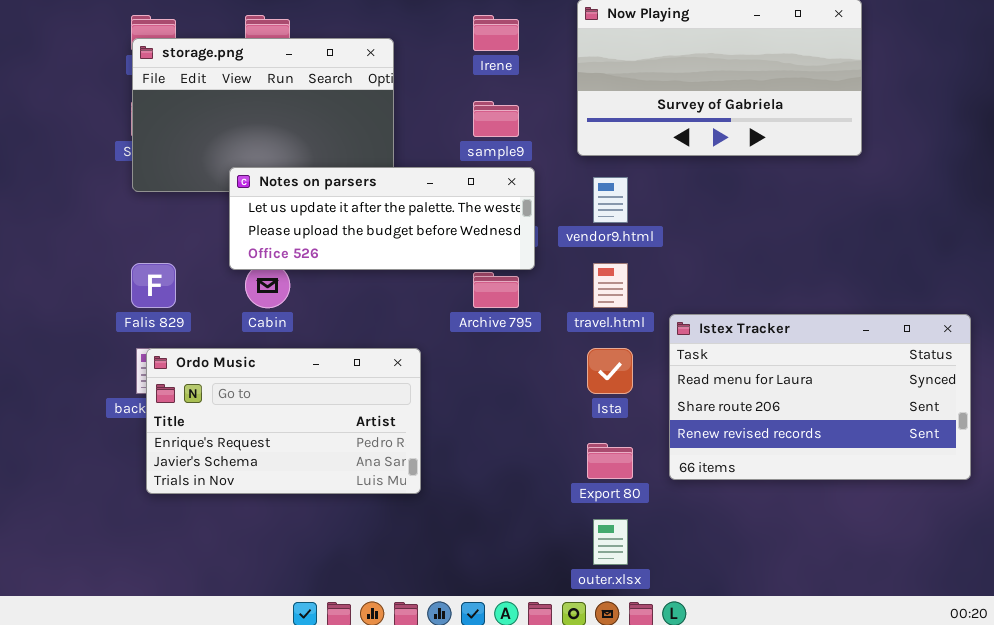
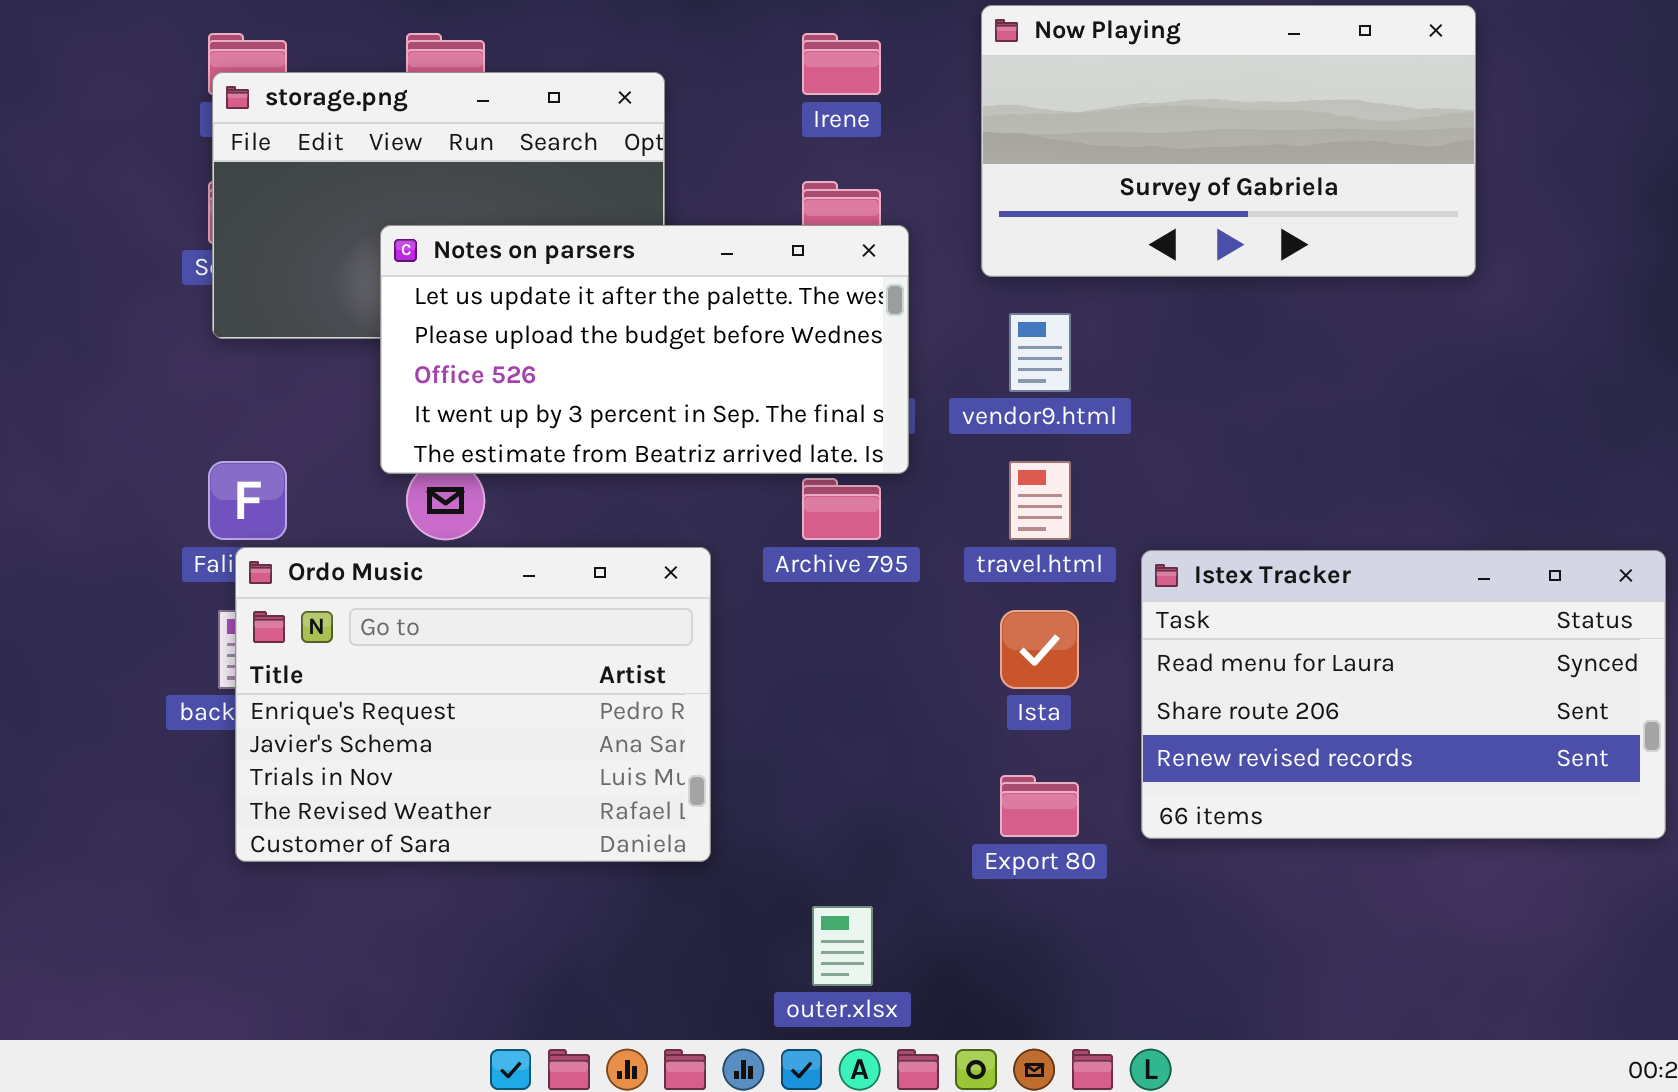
Notes on parsers: [229,167,535,270] -> [380,225,909,474], resized
Ordo Music: [146,348,421,494] -> [235,547,711,862], resized
outer.xlsx: [593,519,628,565] -> [812,906,873,986], moved

